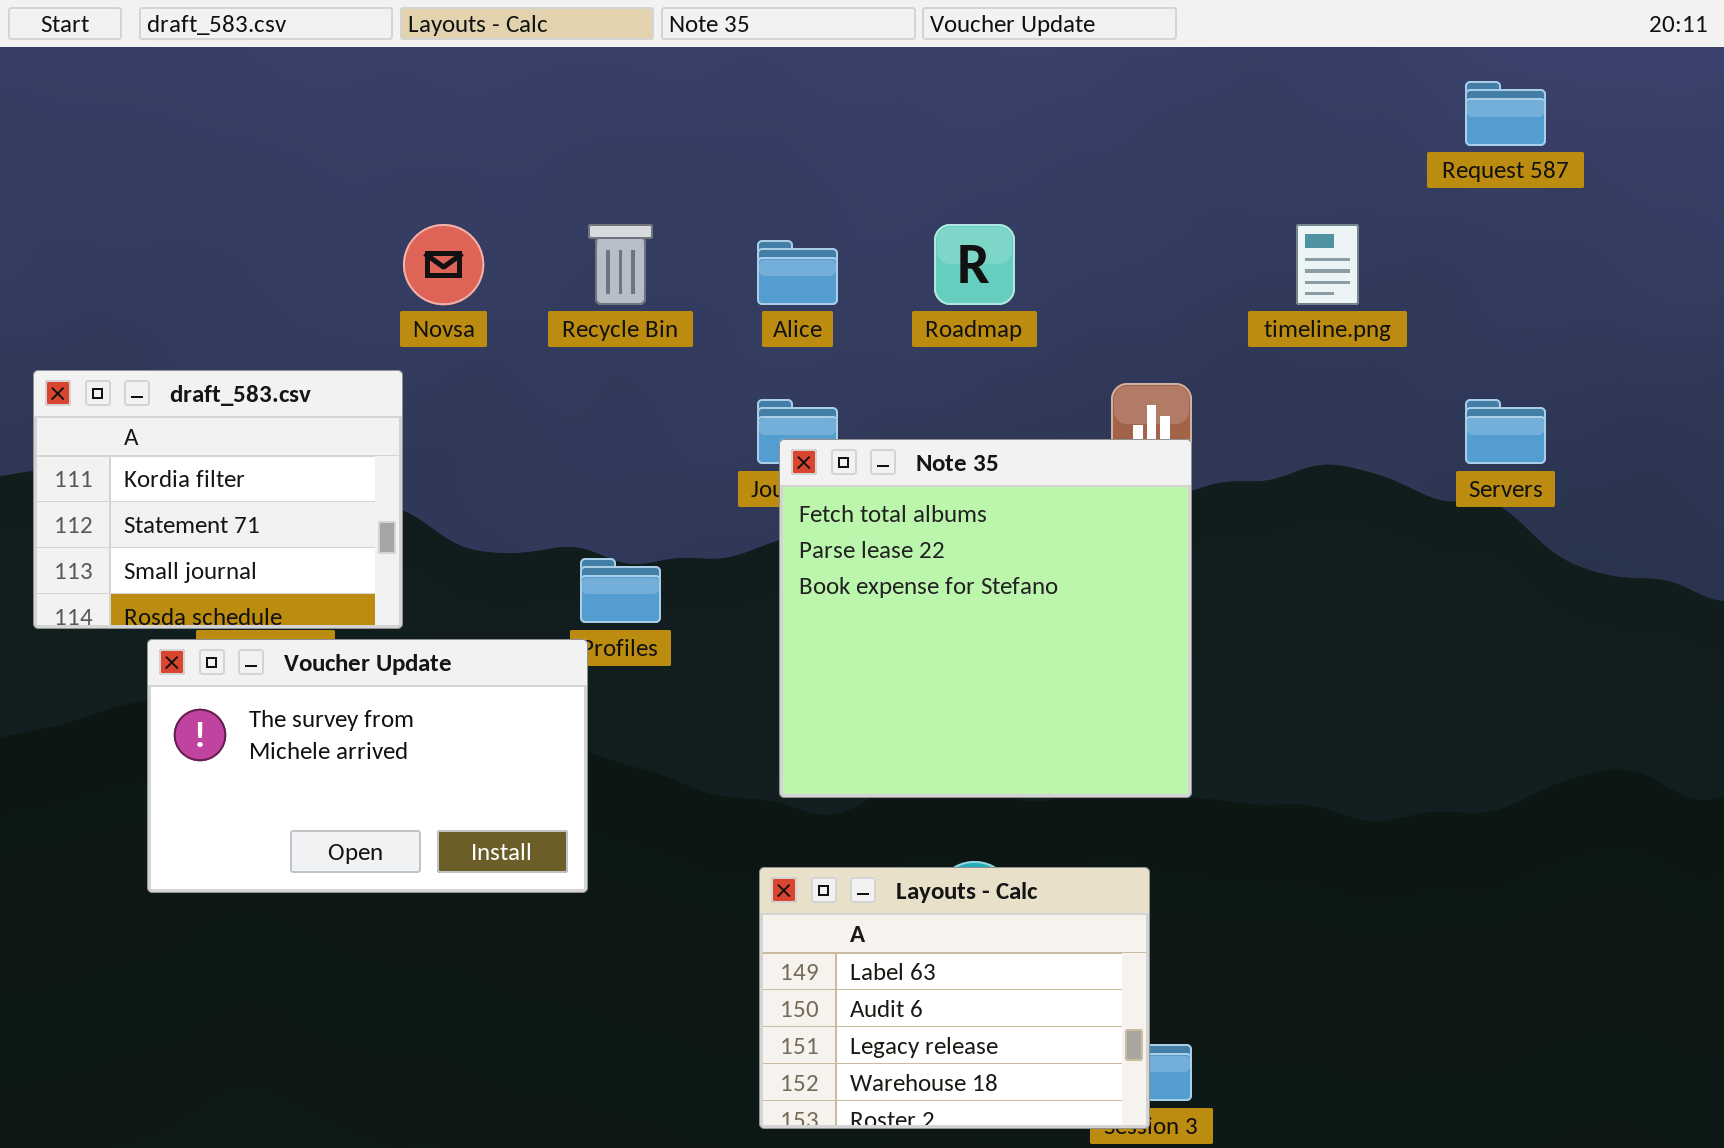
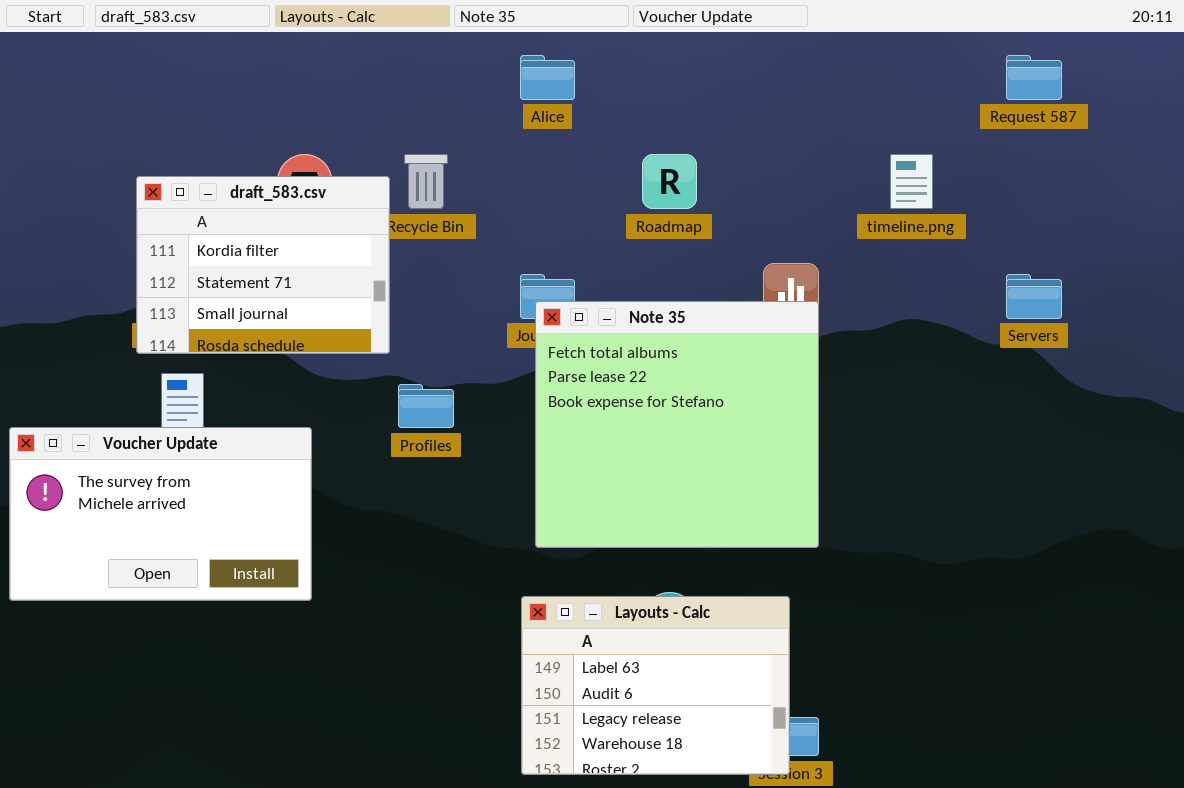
Alice: [757,240,838,305] -> [520,55,575,100], moved
draft_583.csv: [33,370,403,629] -> [136,176,390,354], moved
Voucher Update: [147,639,588,893] -> [9,427,312,601], moved

